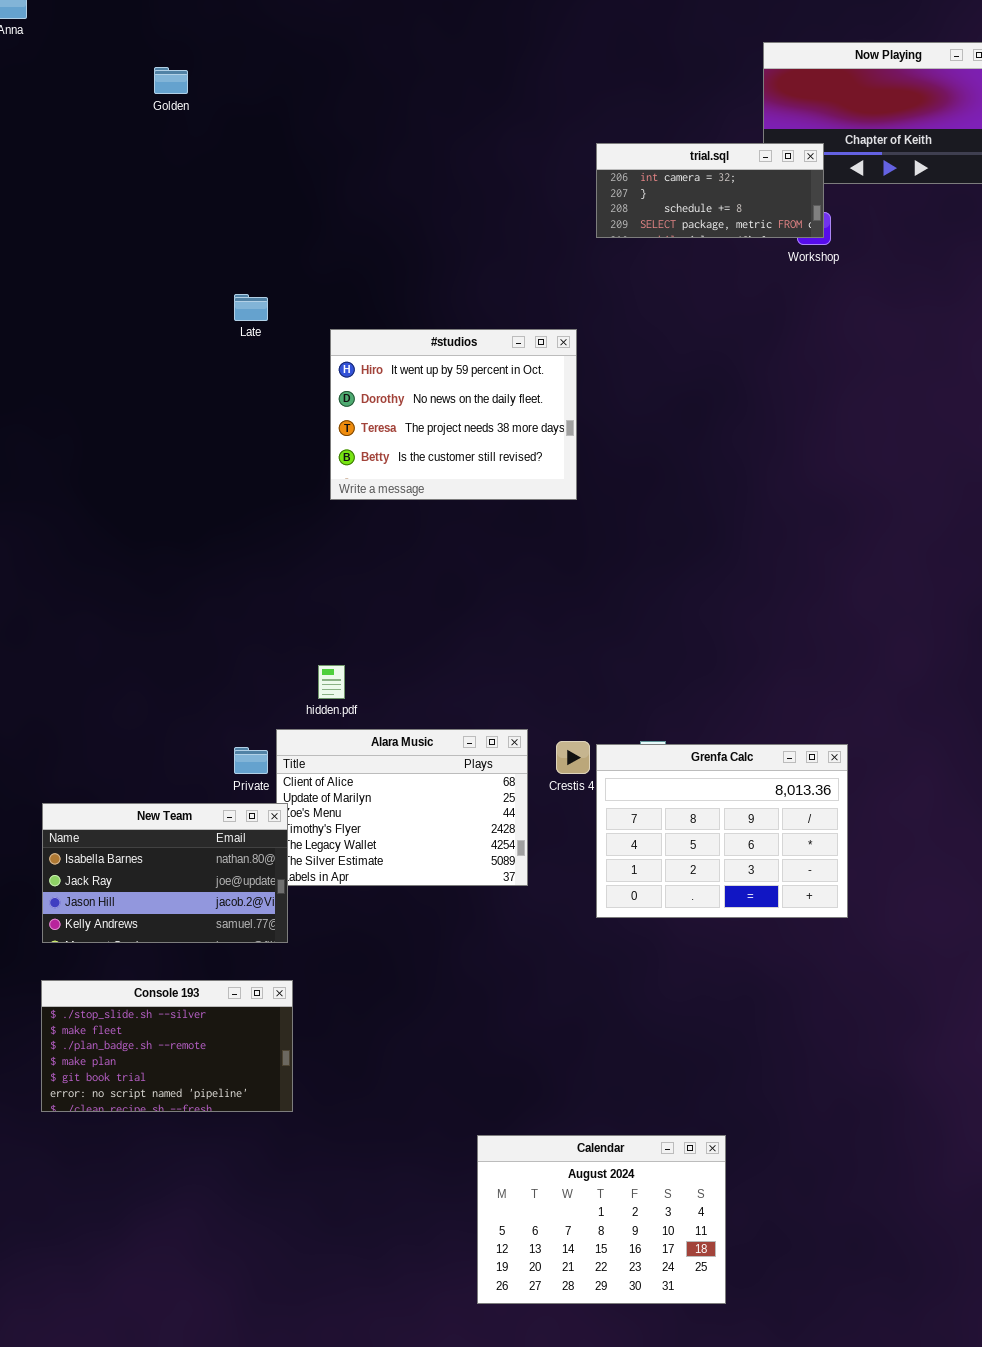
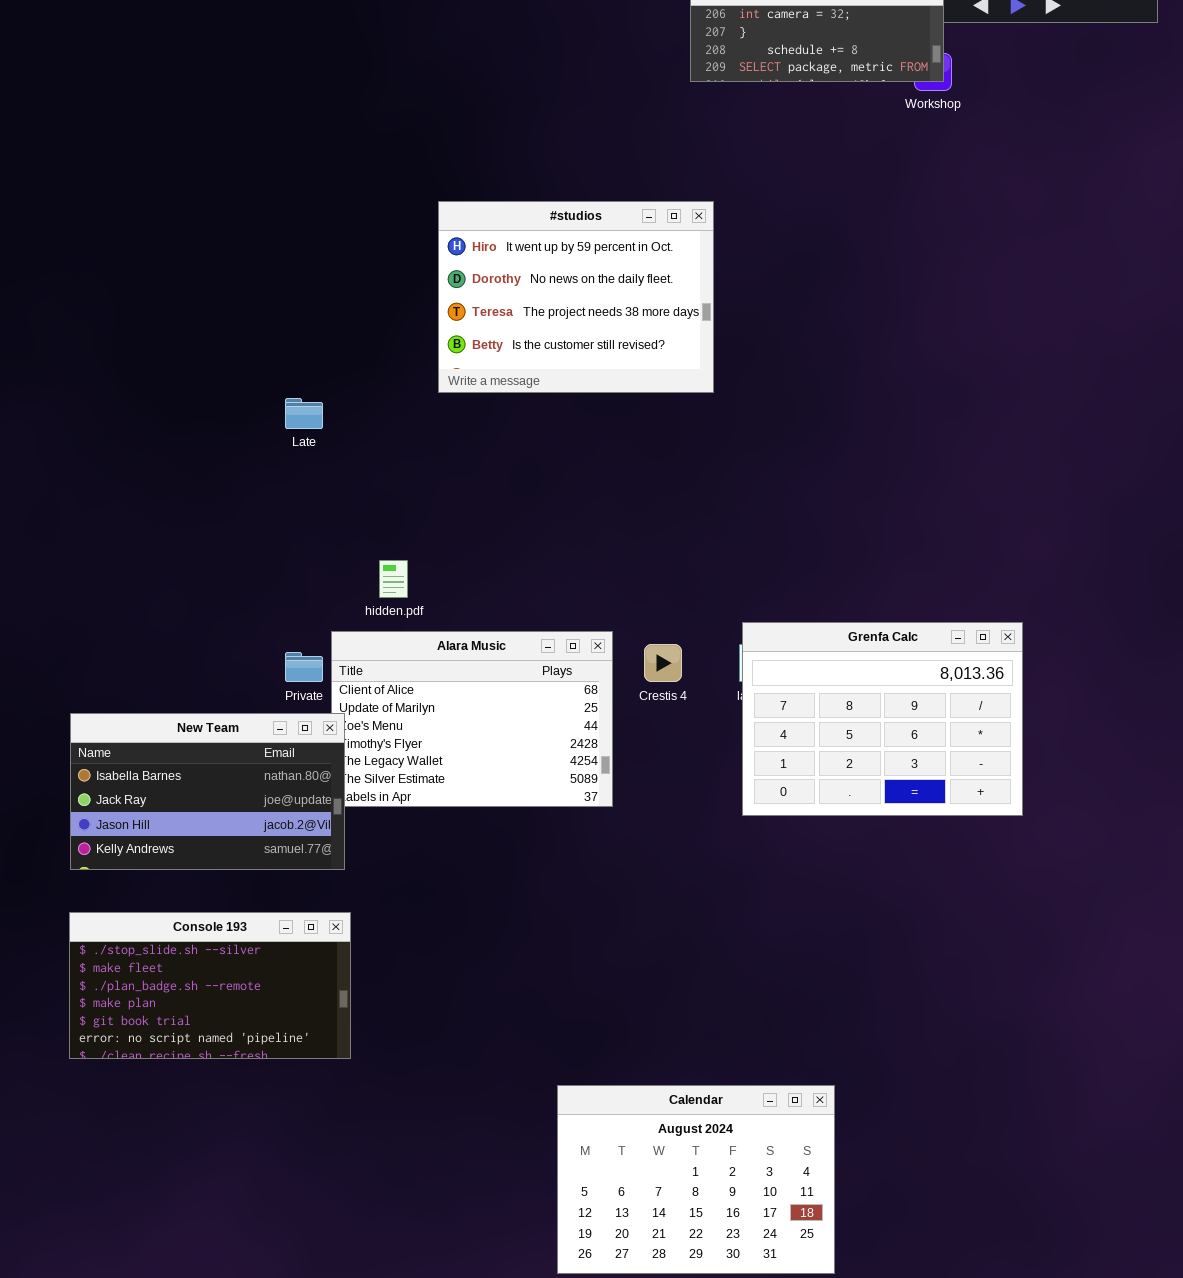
Late: [234,294,268,321] -> [285,398,323,429], moved
#studios: [330,329,577,500] -> [438,201,714,393], moved
Grenfa Calc: [596,744,848,918] -> [742,622,1023,816], moved

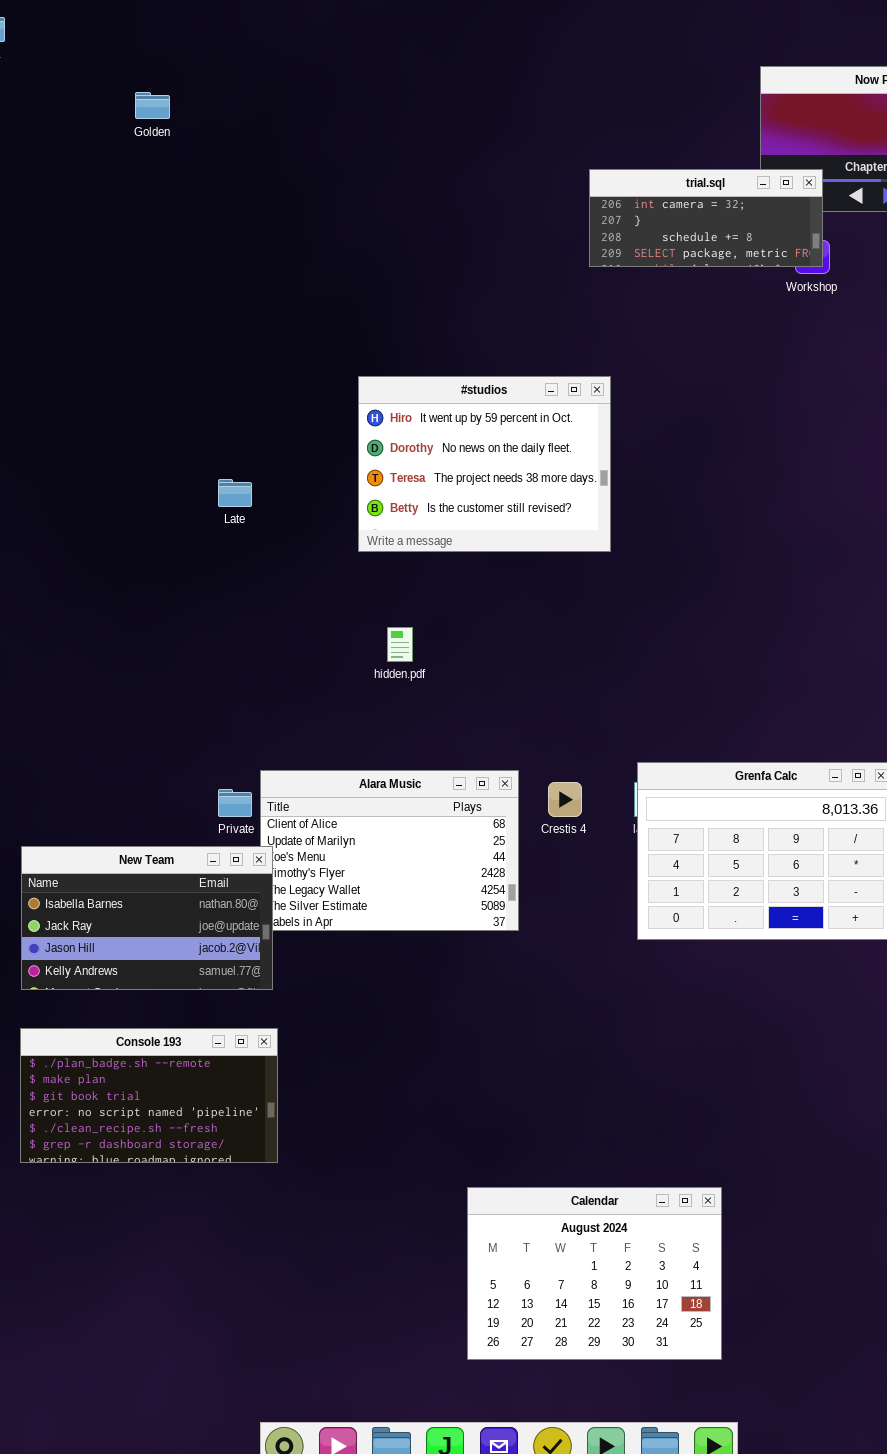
Late: [285,398,323,429] -> [218,479,252,507], moved
hidden.pdf: [379,560,408,598] -> [387,627,413,662], moved
Console 193: [69,912,351,1059] -> [20,1028,278,1163], scrolled down 2 rows

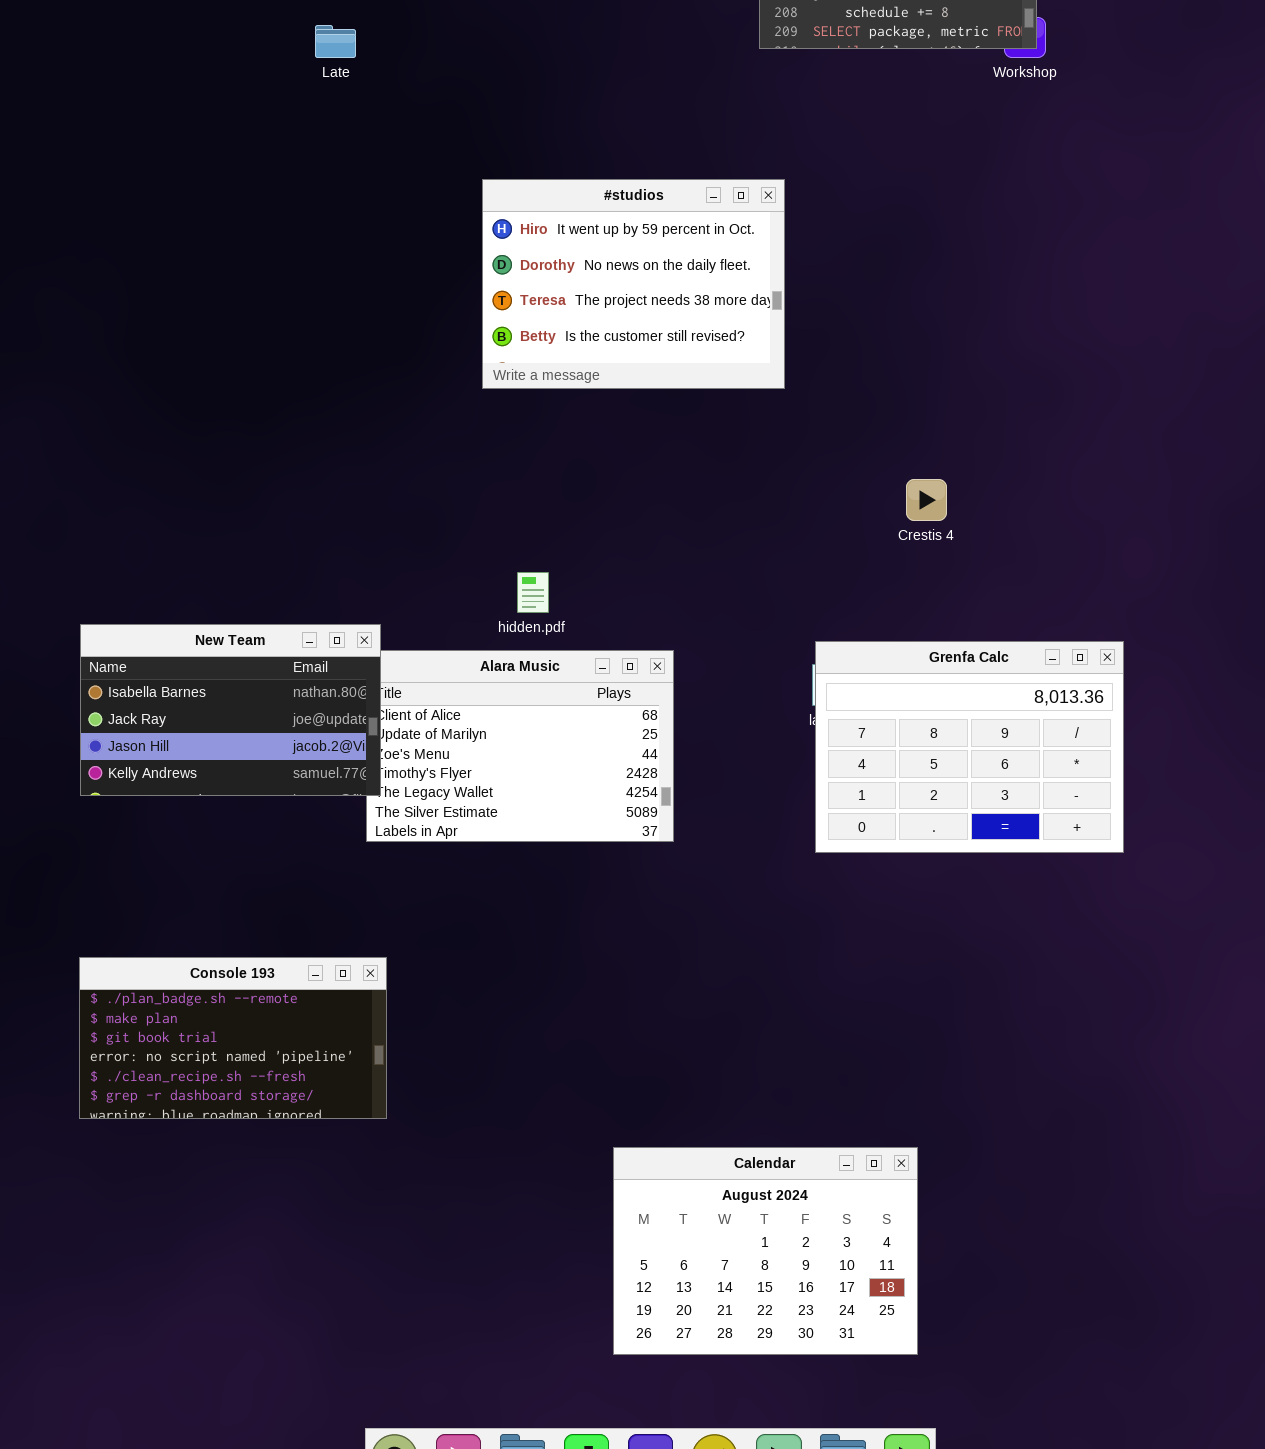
Late: [218,479,252,507] -> [315,25,356,58], moved
hidden.pdf: [387,627,413,662] -> [517,572,549,613], moved
Crestis 4: [548,782,582,817] -> [906,479,947,521], moved
New Team: [21,846,273,990] -> [80,624,381,796], moved

